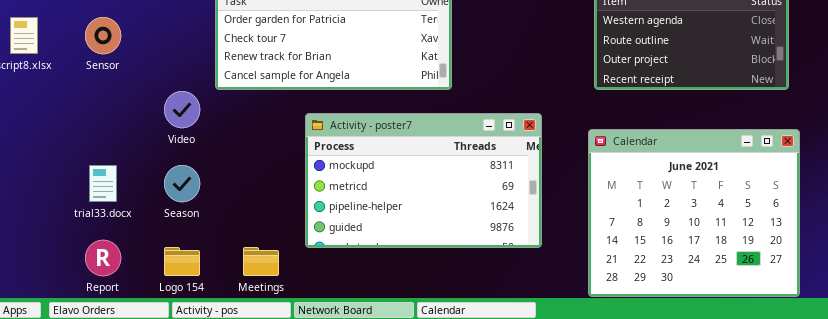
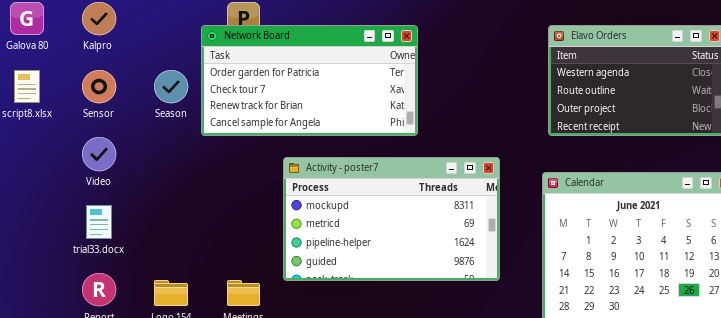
Video: [164,91,200,128] -> [82,137,116,171], moved
Season: [164,165,200,202] -> [154,70,188,103], moved

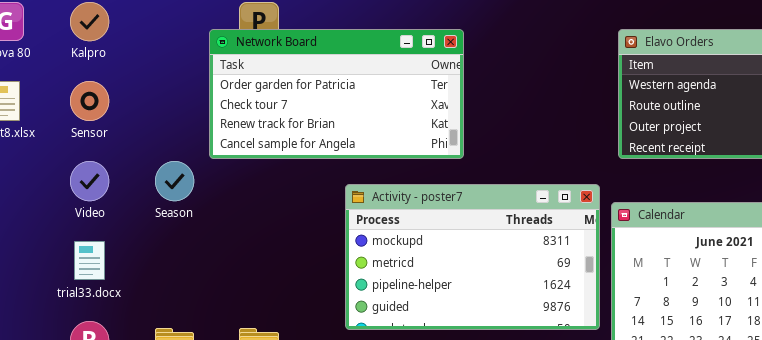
Season: [154,70,188,103] -> [155,161,194,201], moved
Activity - poster7: [283,157,500,281] -> [345,184,600,330], moved

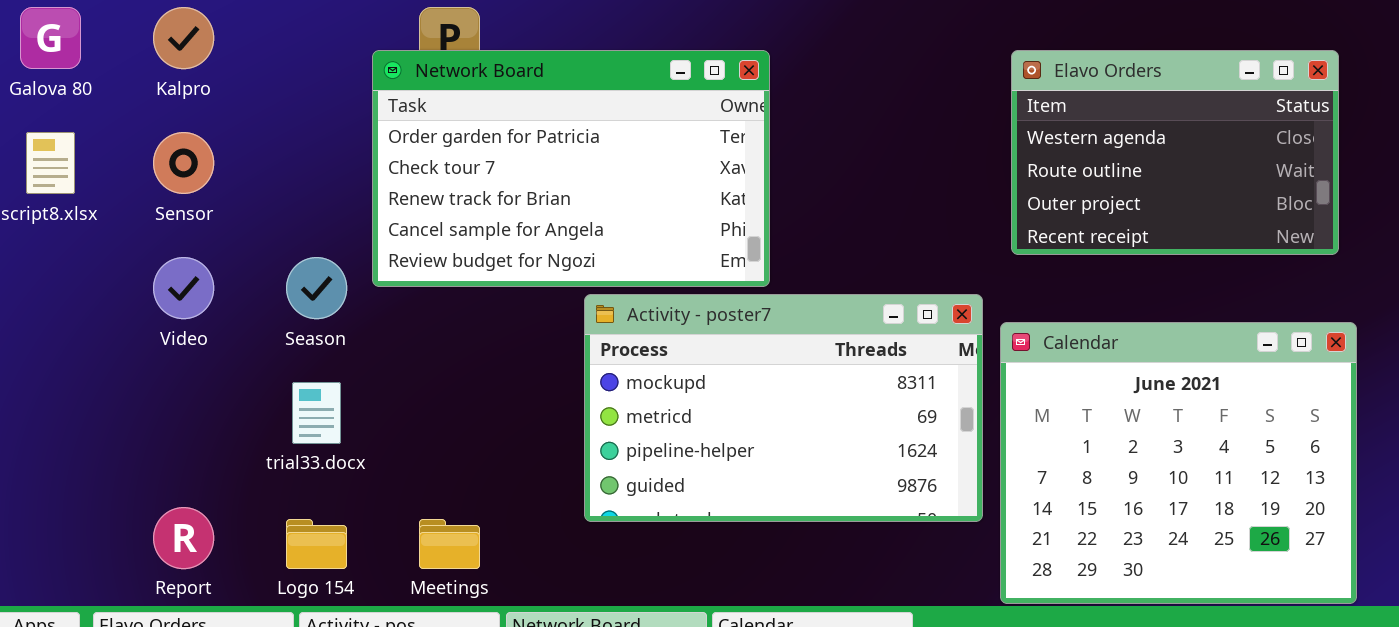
Network Board: [209,29,464,159] -> [372,50,770,287], resized
trial33.docx: [74,241,105,280] -> [292,382,341,444], moved

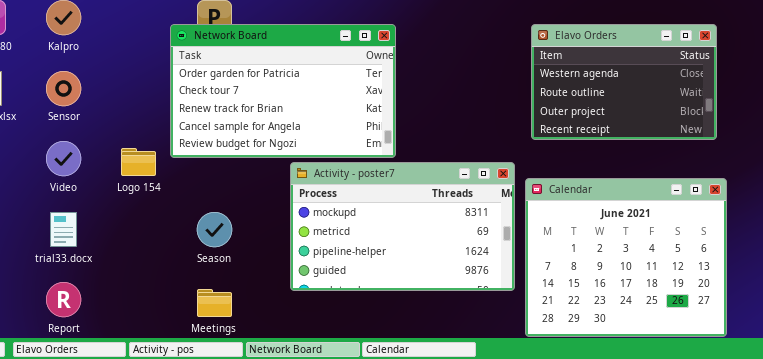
Season: [286,257,347,319] -> [197,212,232,247], moved
trial33.docx: [292,382,341,444] -> [50,212,77,247], moved
Logo 154: [286,519,347,569] -> [121,148,156,176], moved

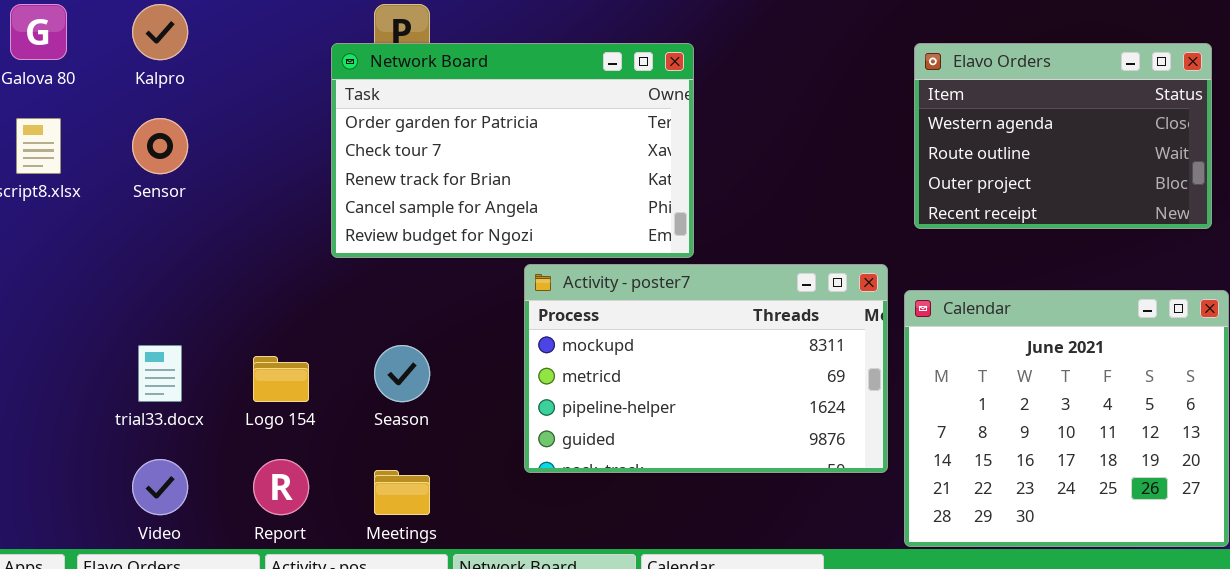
Video: [46,141,81,176] -> [132,459,188,515], moved
Logo 154: [121,148,156,176] -> [253,356,309,402], moved
Report: [46,282,81,317] -> [253,459,309,515], moved

